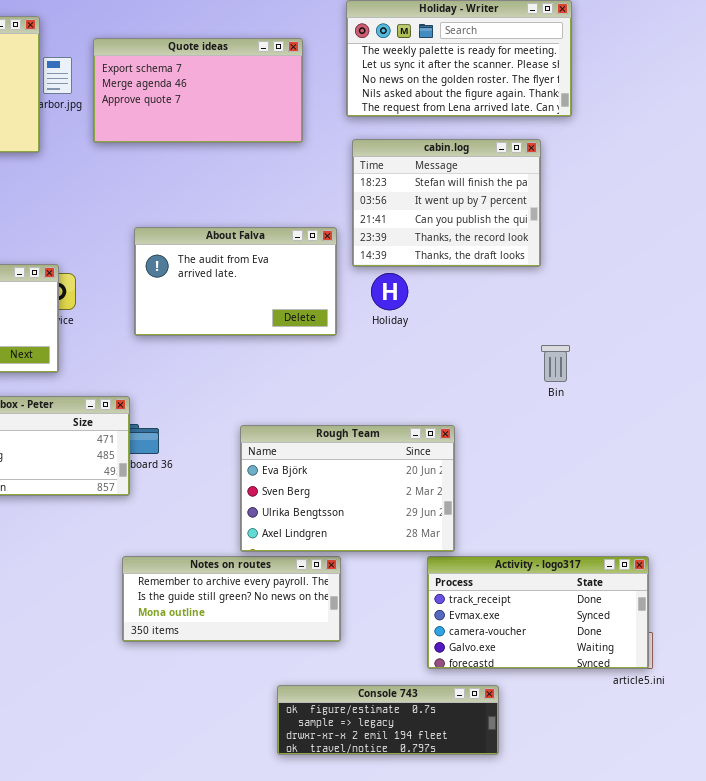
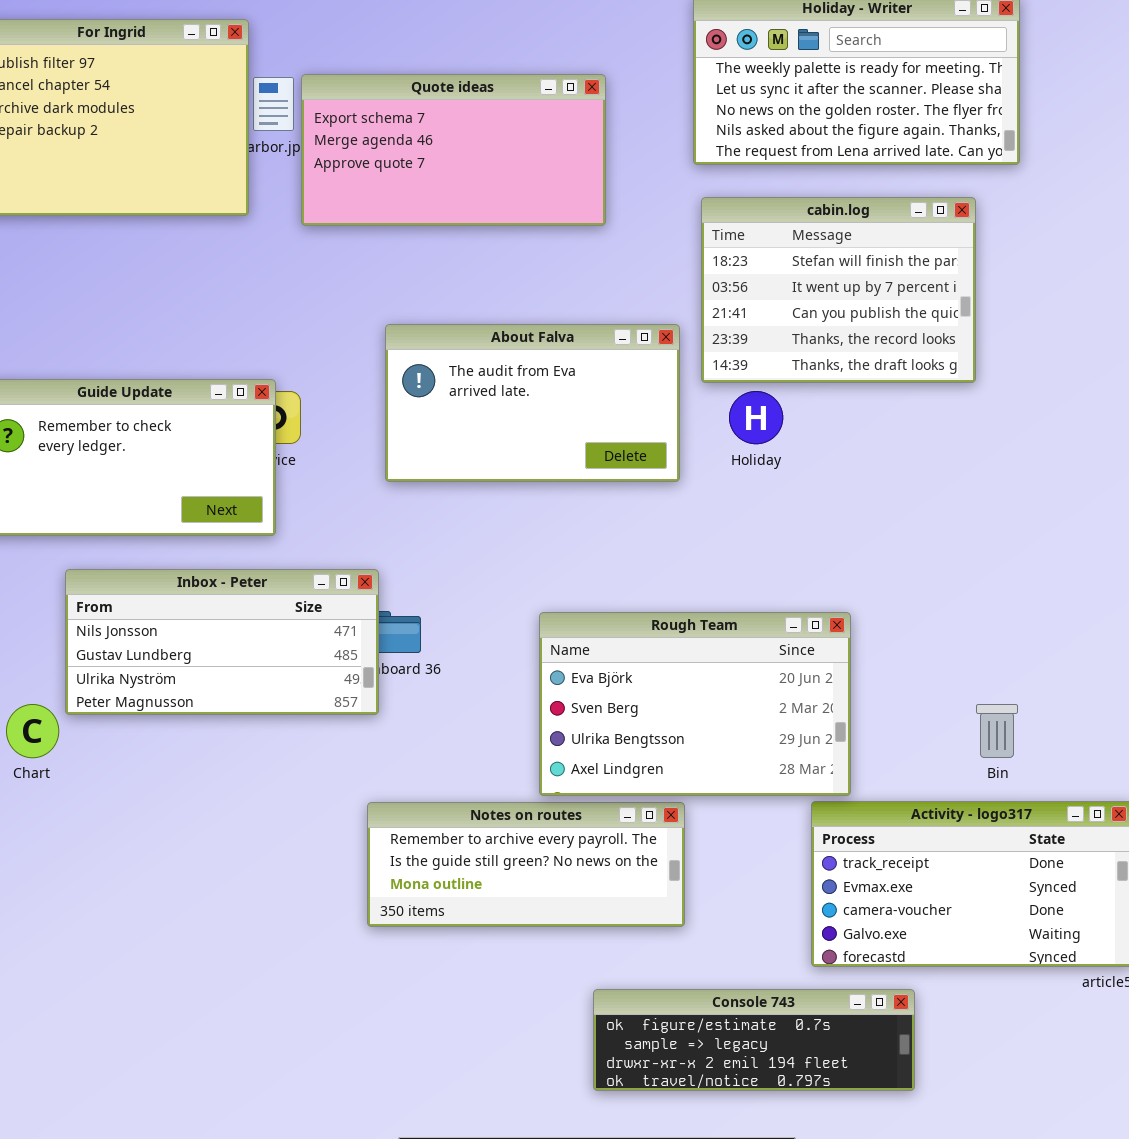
Quote ideas: [93,38,303,143] -> [301,74,606,226], moved
Bin: [541,345,570,382] -> [976,704,1018,758], moved

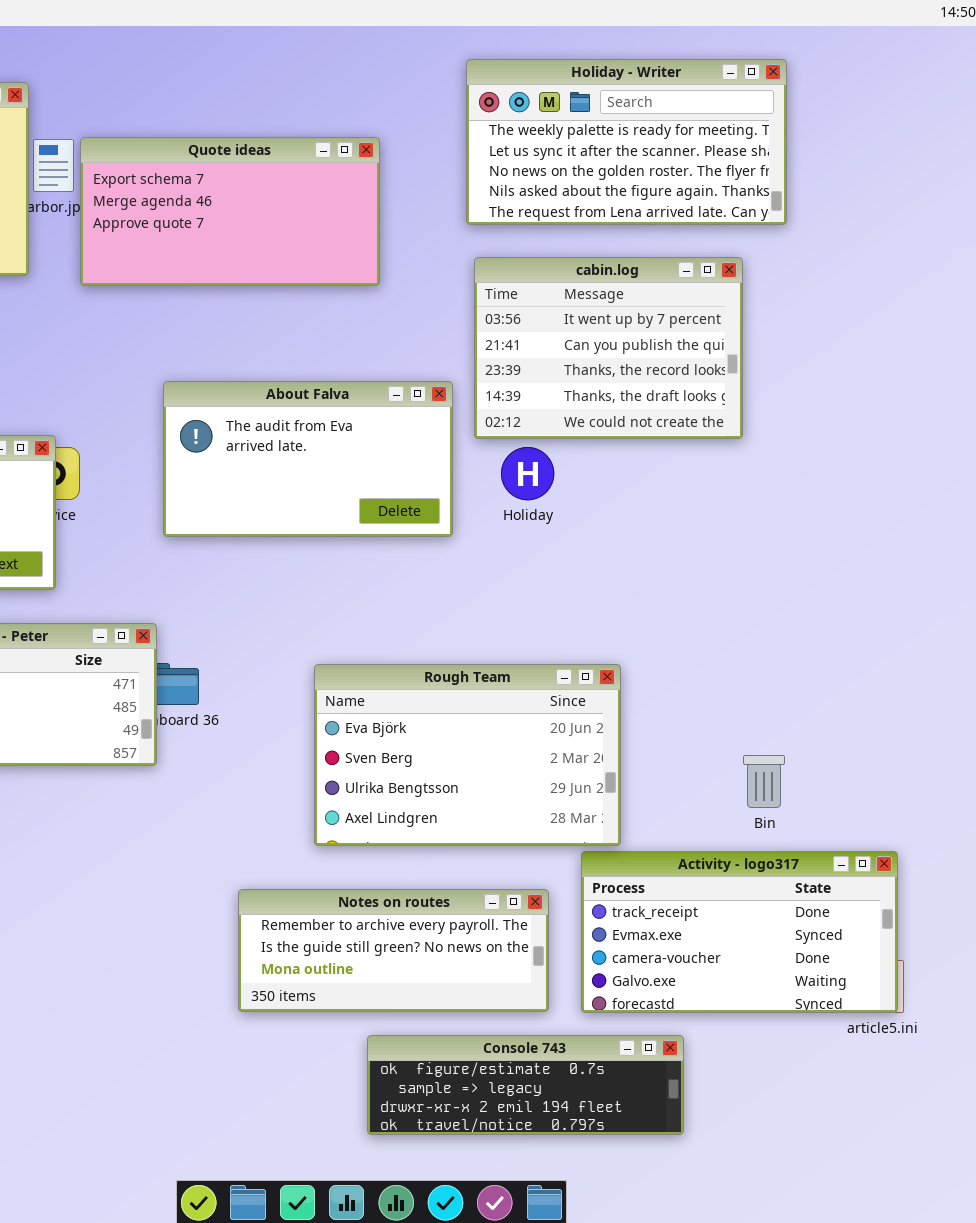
cabin.log: [701,197,976,383] -> [474,257,743,439], scrolled down 1 row
Notes on routes: [367,802,685,927] -> [238,889,549,1012], moved

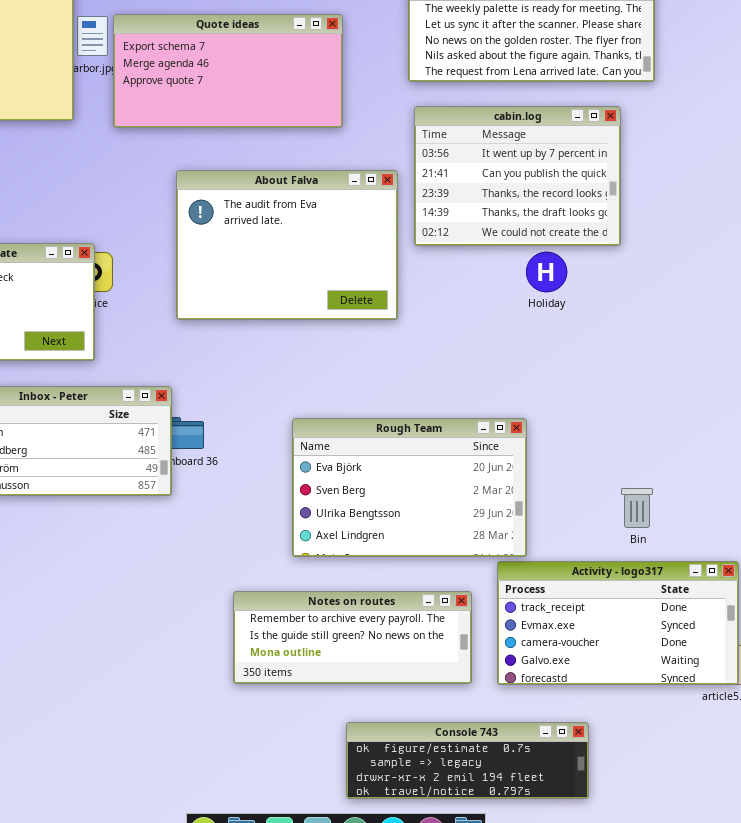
About Falva: [163,381,453,537] -> [176,170,398,320], resized
Holiday: [501,447,554,500] -> [526,252,567,292], moved
Console 743: [367,1035,684,1135] -> [346,722,589,799], moved

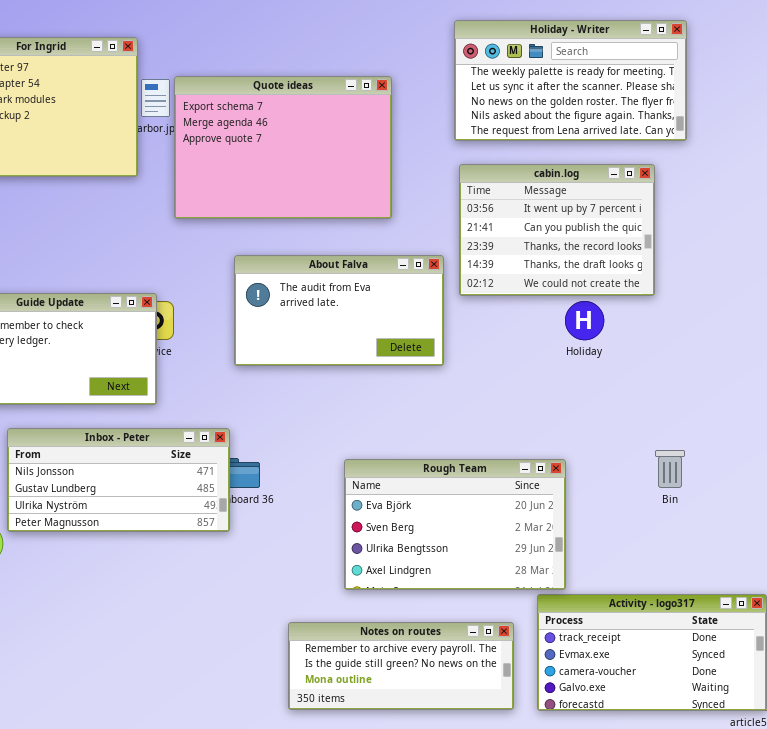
Quote ideas: [113,14,343,128] -> [174,76,392,219], resized
About Falva: [176,170,398,320] -> [234,255,444,366], resized
Bin: [621,488,653,528] -> [655,450,685,488], moved

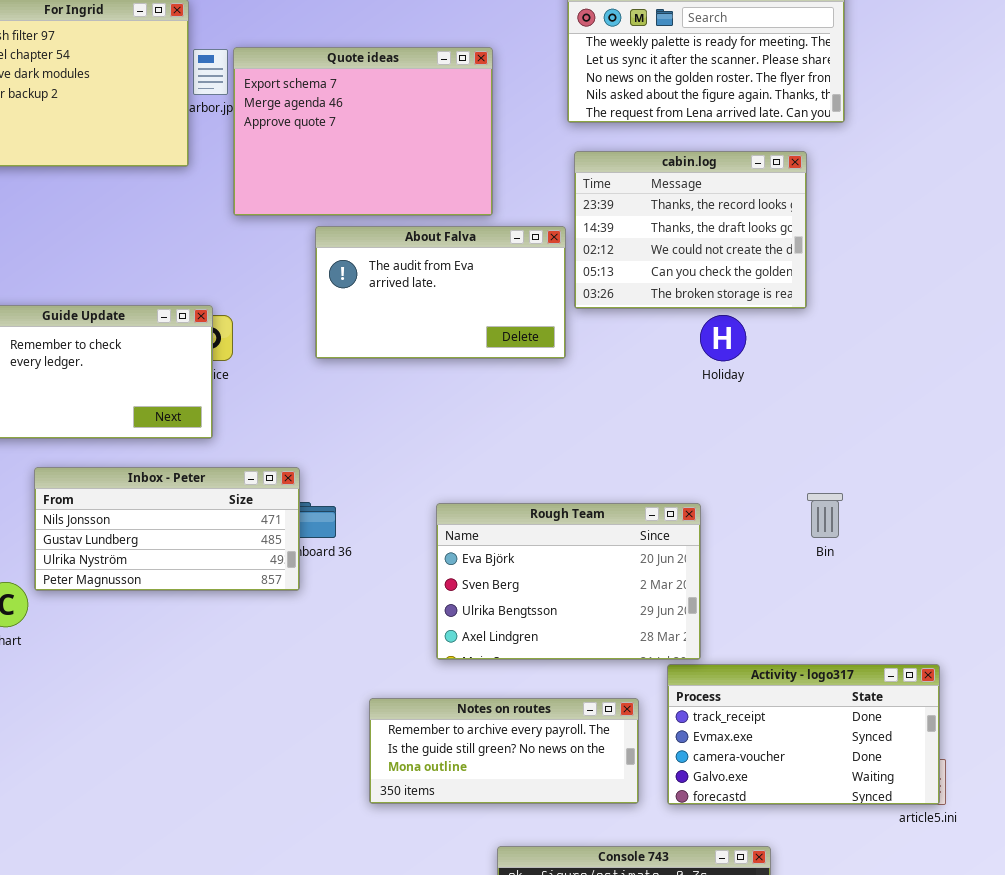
cabin.log: [459,164,655,296] -> [574,151,807,309], scrolled down 2 rows
About Falva: [234,255,444,366] -> [315,226,566,359], moved

